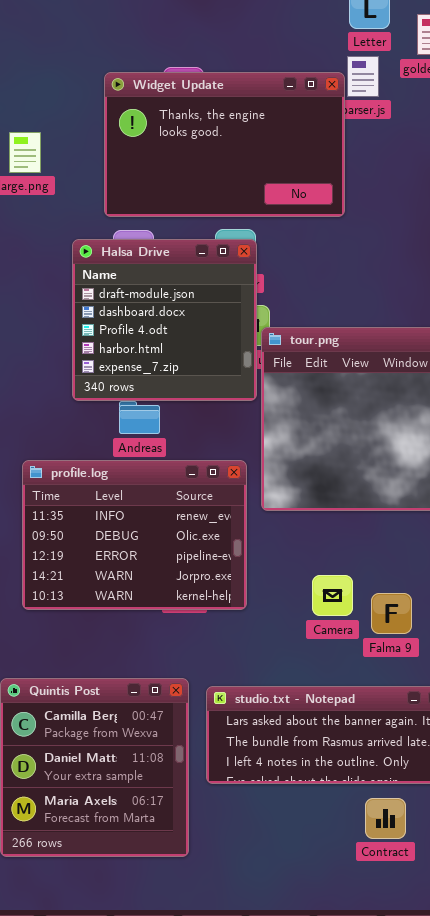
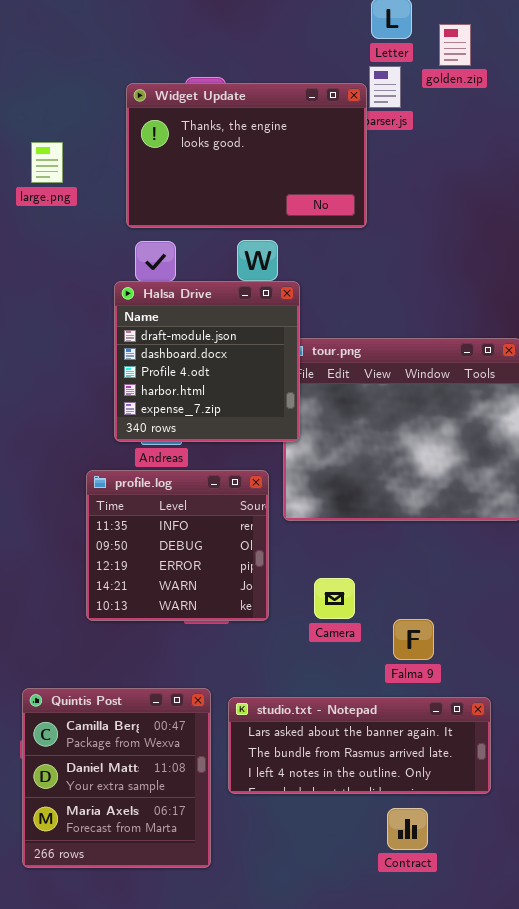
Halsa Drive: [72,239,257,401] -> [114,281,300,442], moved
profile.log: [22,460,247,610] -> [86,470,269,621], resized
Camera: [312,575,353,616] -> [314,578,355,619], moved
Falma 9: [371,593,412,634] -> [393,619,434,660], moved

